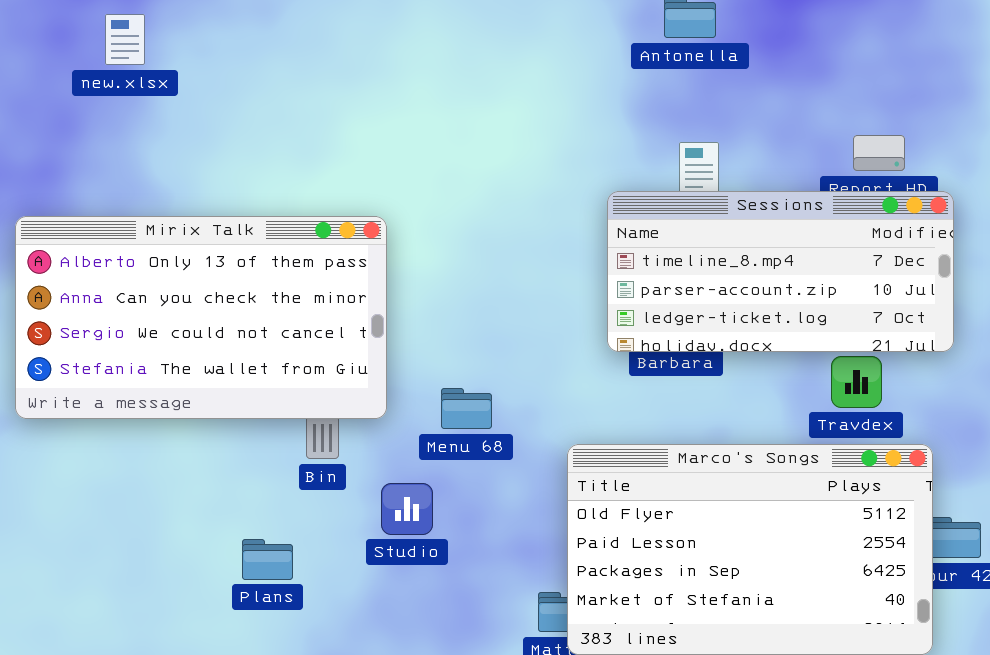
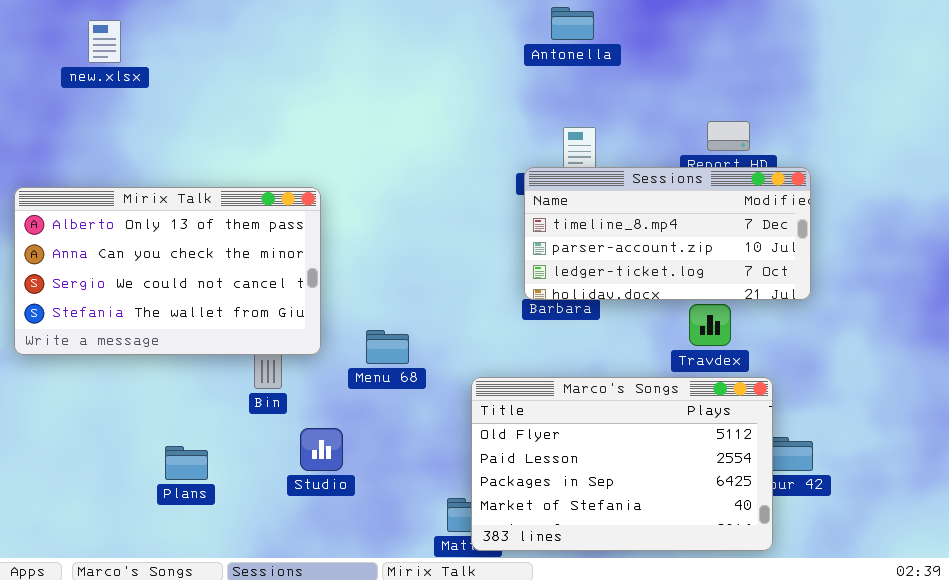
Sessions: [607,191,954,352] -> [524,167,811,300], moved
Studio: [381,483,433,535] -> [300,428,343,471], moved
Plans: [242,539,293,580] -> [165,446,208,480], moved

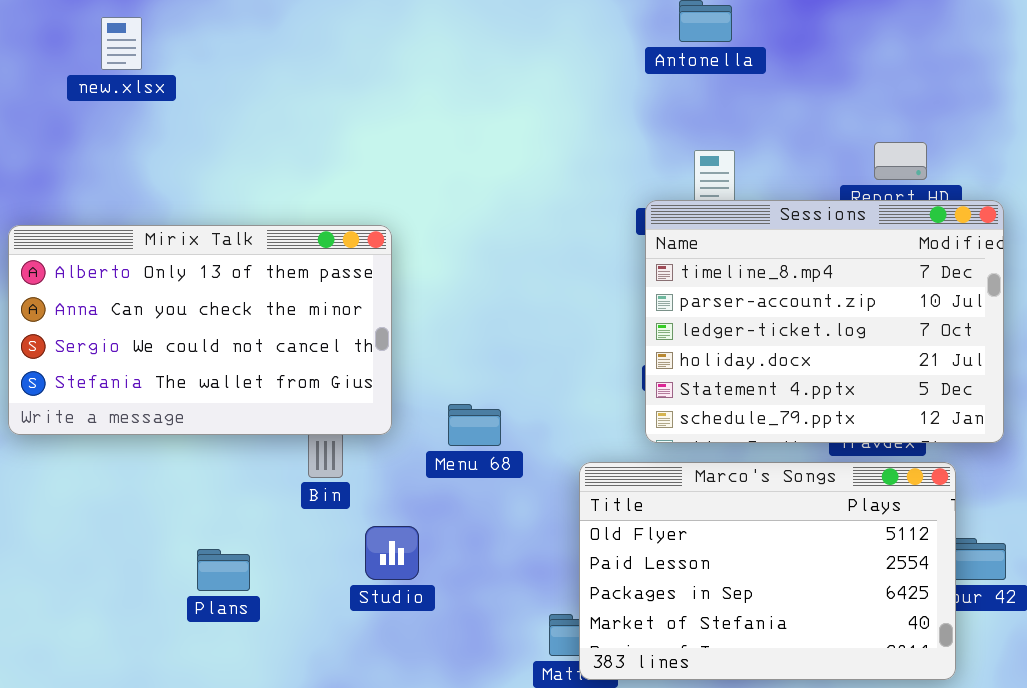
Sessions: [524,167,811,300] -> [645,200,1004,443], resized

